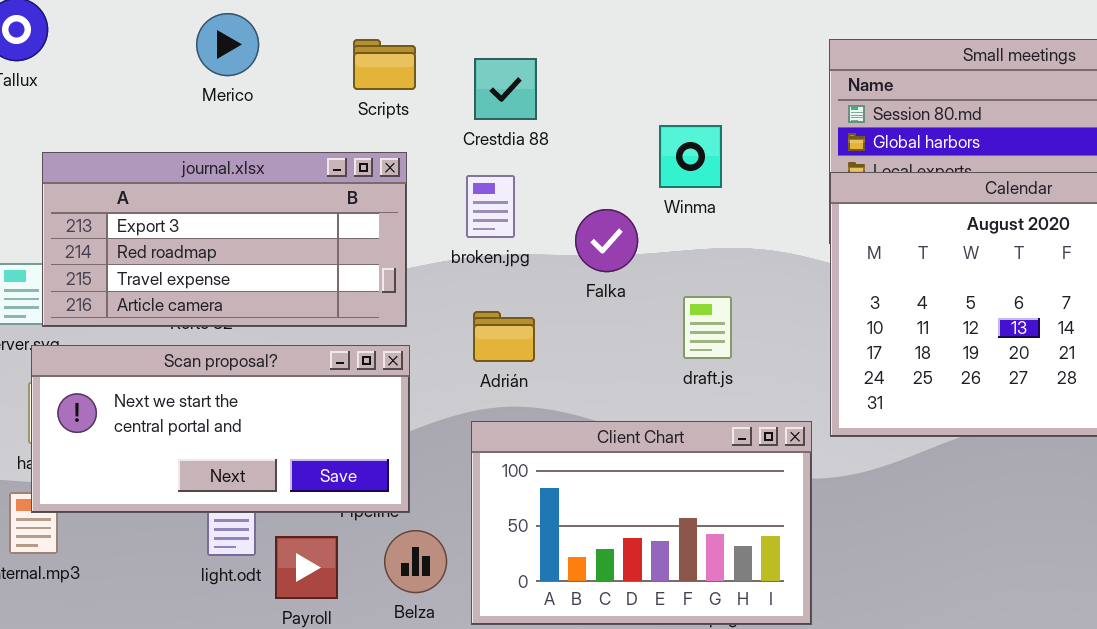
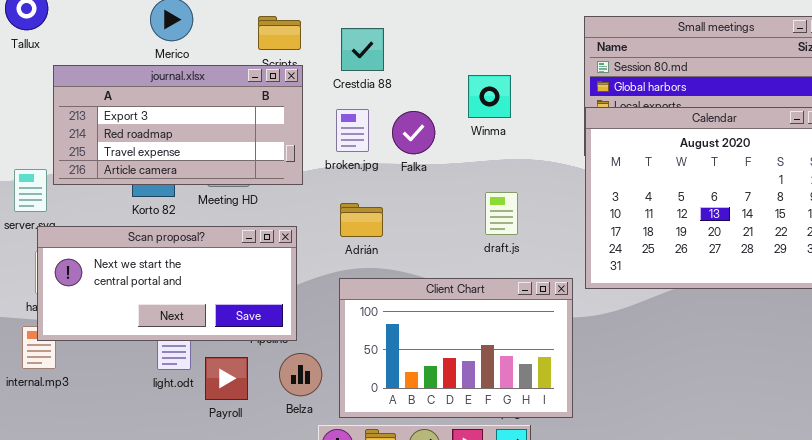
journal.xlsx: [42,152,407,327] -> [53,65,303,185], moved
Falka: [575,209,638,272] -> [392,111,435,154], moved

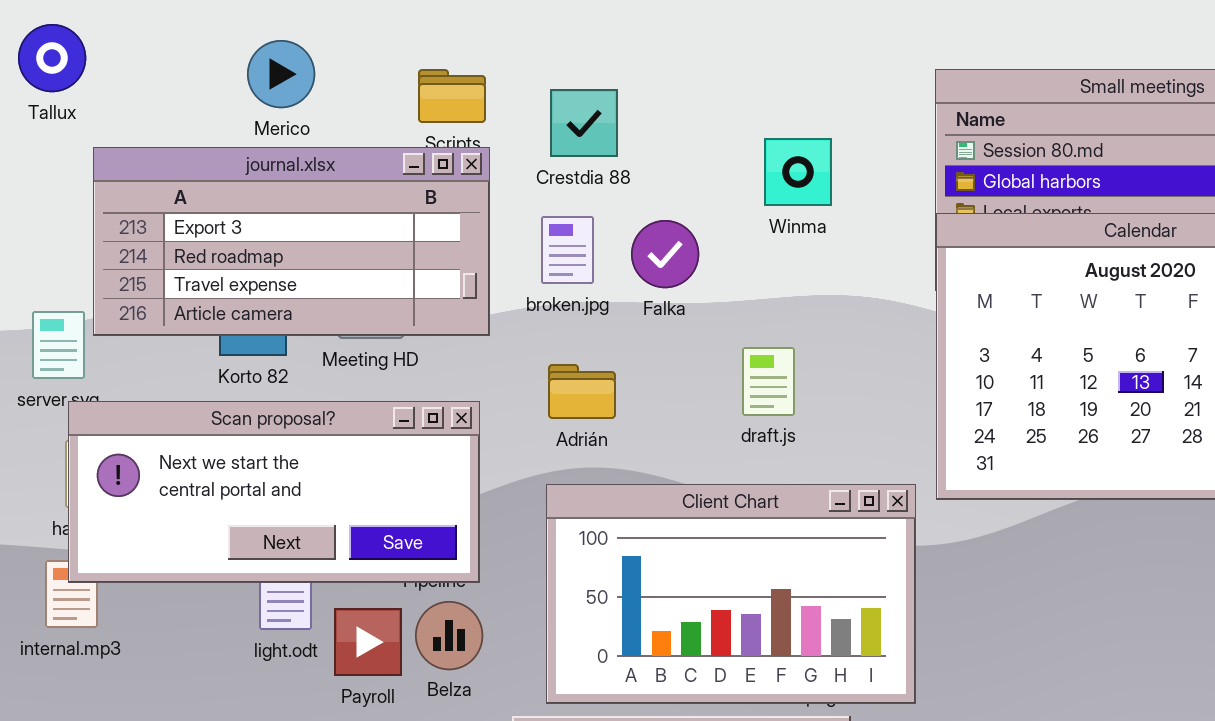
Winma: [468,75,511,118] -> [764,138,832,206], moved
draft.js: [485,192,518,235] -> [742,347,795,416], moved
Belza: [279,353,322,396] -> [415,601,483,670], moved

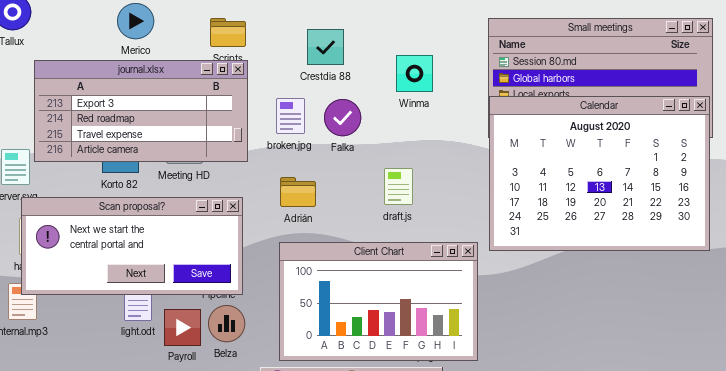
Crestdia 88: [550,89,618,157] -> [307,29,344,65], moved

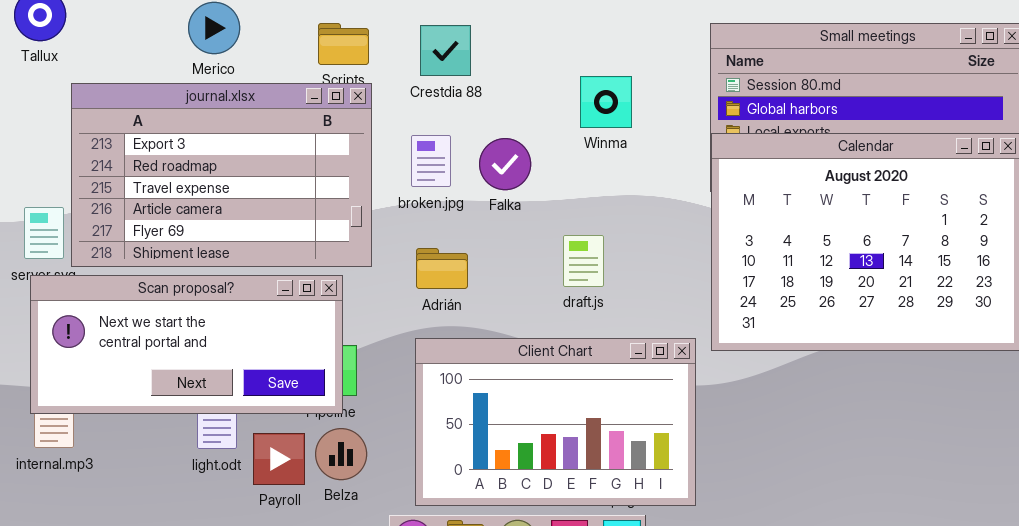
Crestdia 88: [307,29,344,65] -> [420,25,471,76], moved
journal.xlsx: [34,60,248,162] -> [71,83,372,267], resized
Scan proposal?: [21,197,243,295] -> [30,275,343,414], moved

